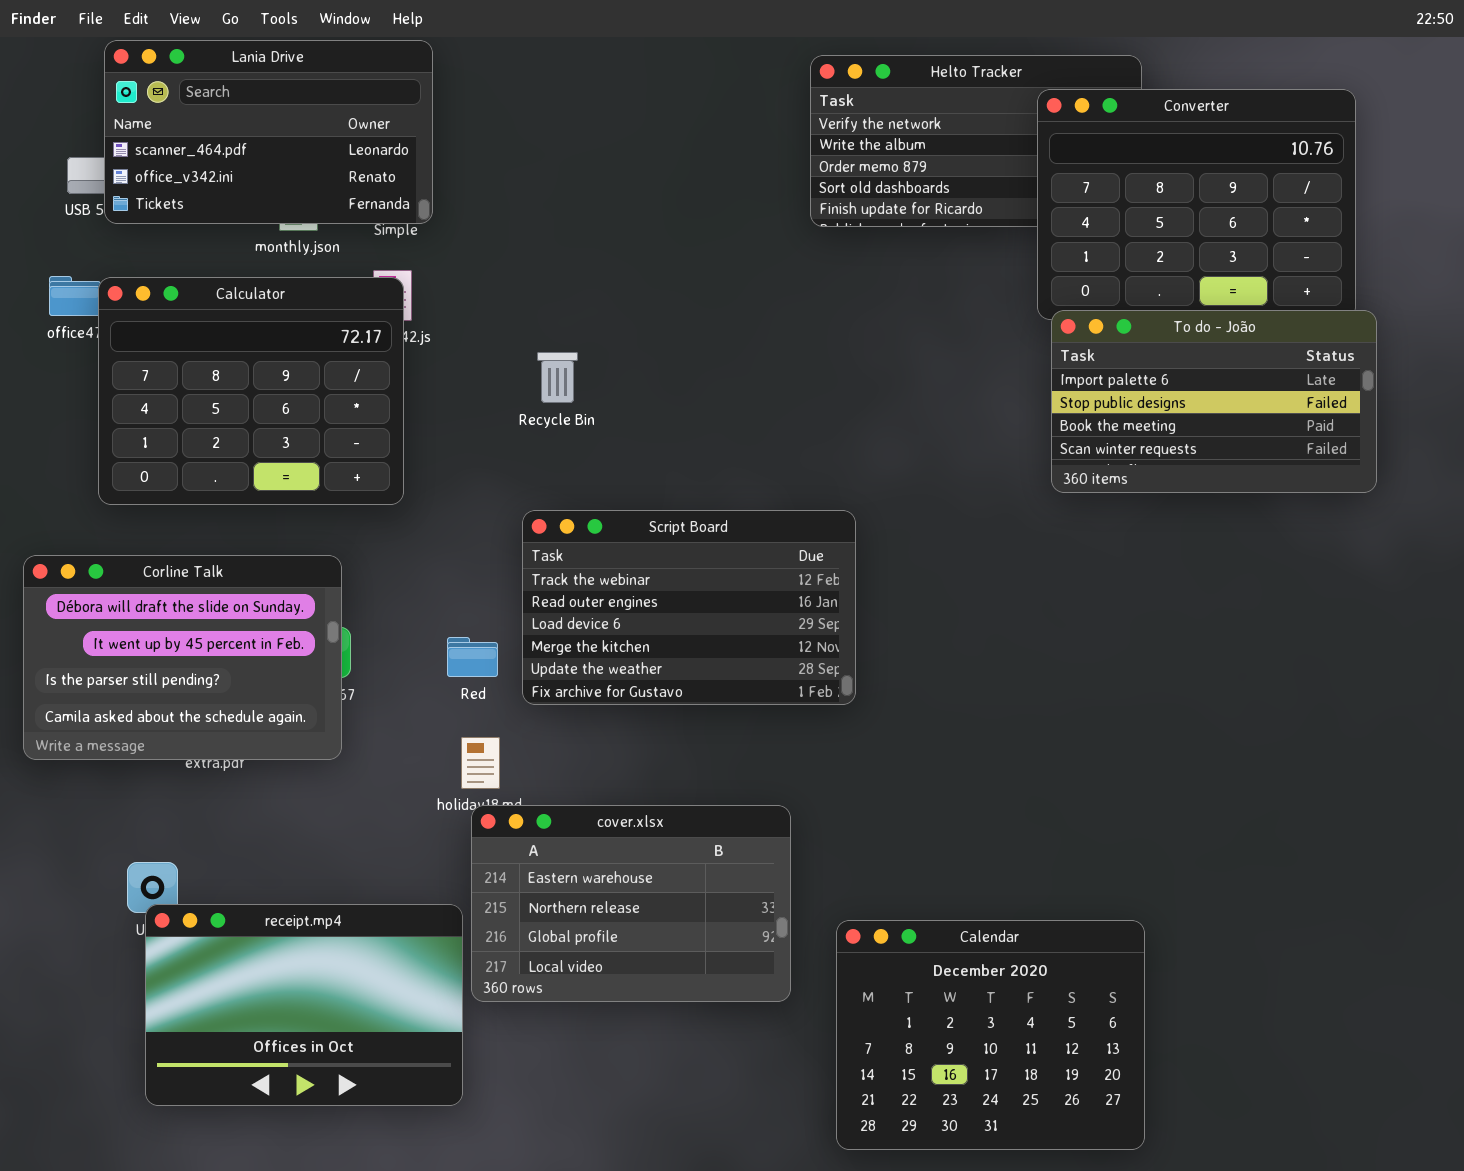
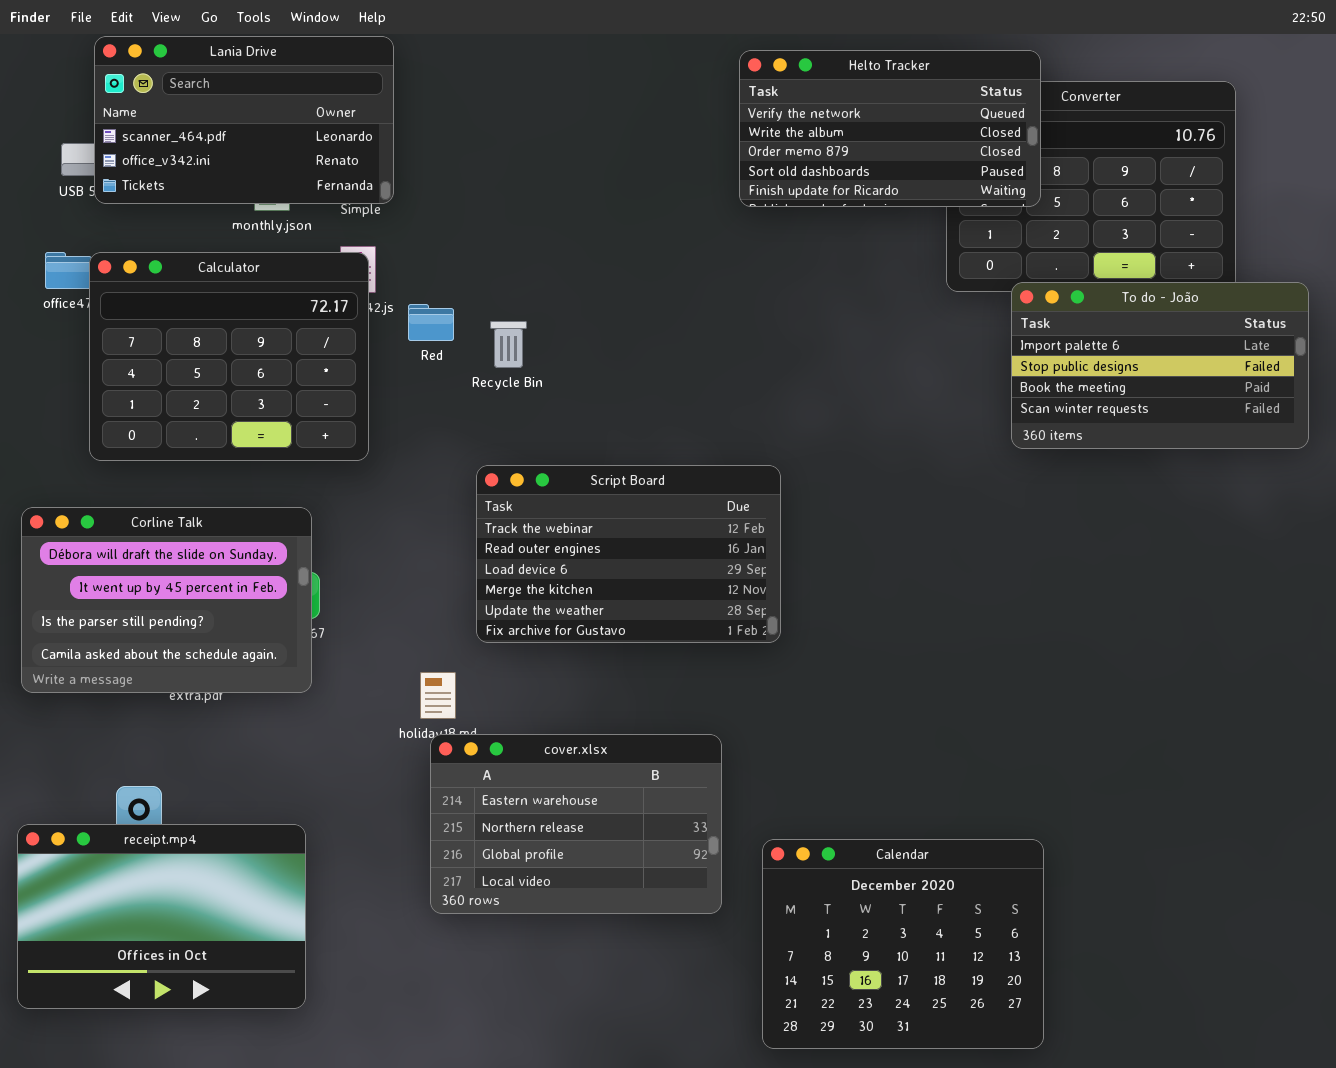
Helto Tracker: [810,55,1142,227] -> [739,50,1041,207], raised
To do - João: [1051,310,1377,493] -> [1011,282,1309,449], moved
Red: [447,637,498,677] -> [408,304,454,341], moved
receipt.mp4: [145,904,463,1106] -> [17,824,306,1009], moved

